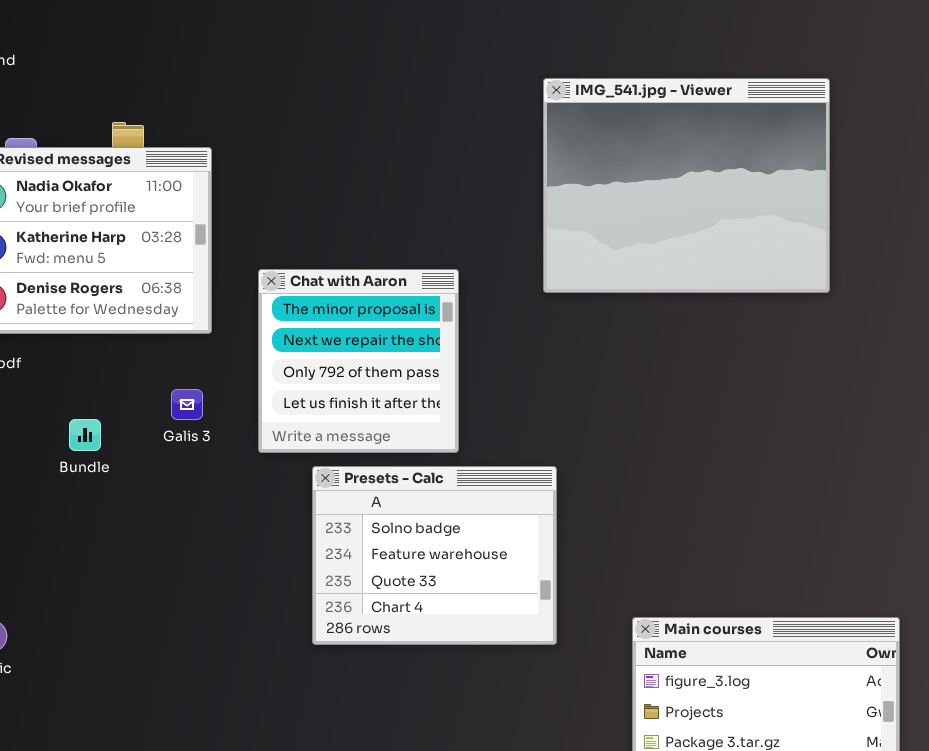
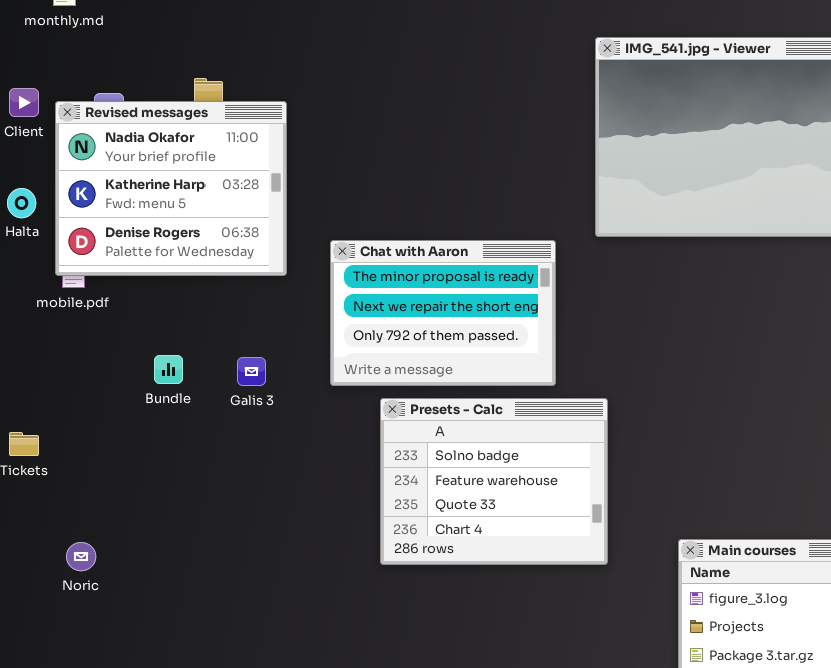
Chat with Aaron: [258,269,459,453] -> [330,240,556,386], resized
Galis 3: [171,389,203,420] -> [237,357,266,386], moved

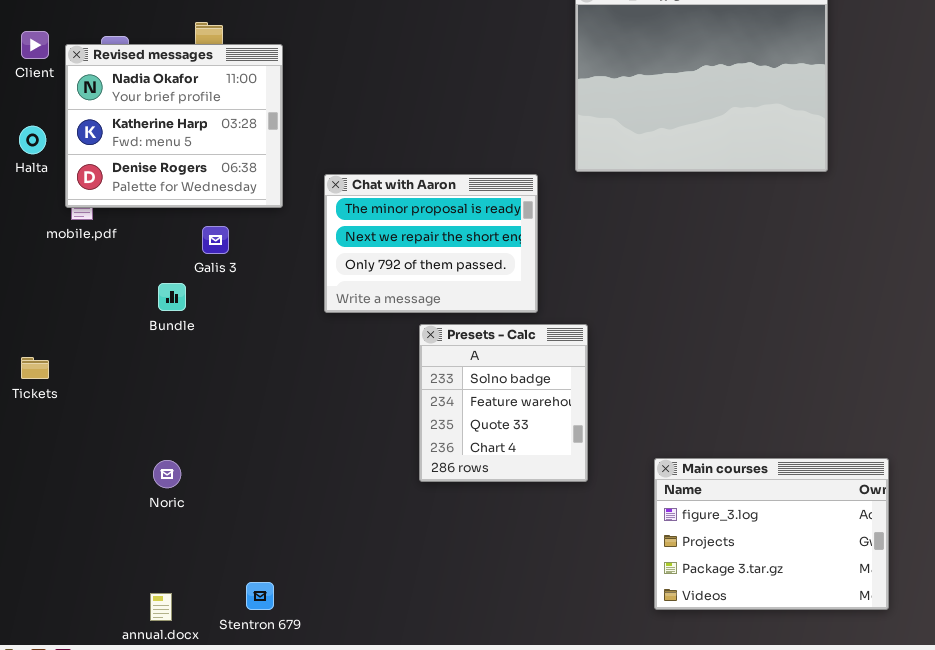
Galis 3: [237,357,266,386] -> [202,226,229,254], moved
Presets - Calc: [380,398,608,565] -> [419,324,588,482], resized
Noric: [66,542,96,571] -> [153,460,181,488], moved

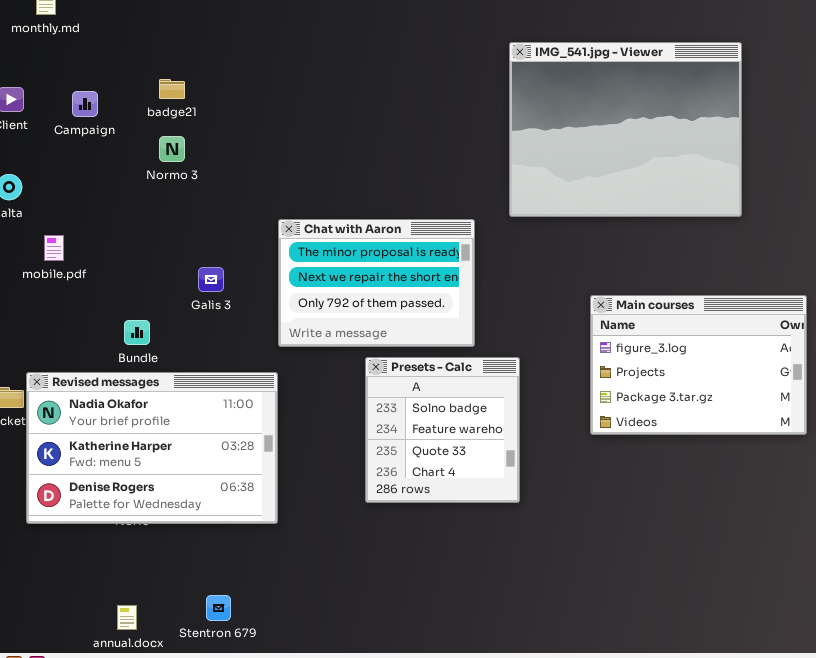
Revised messages: [65,44,283,208] -> [26,372,278,524], moved, resized
Galis 3: [202,226,229,254] -> [198,267,224,292], moved
Main courses: [654,458,889,610] -> [590,295,807,435], moved

